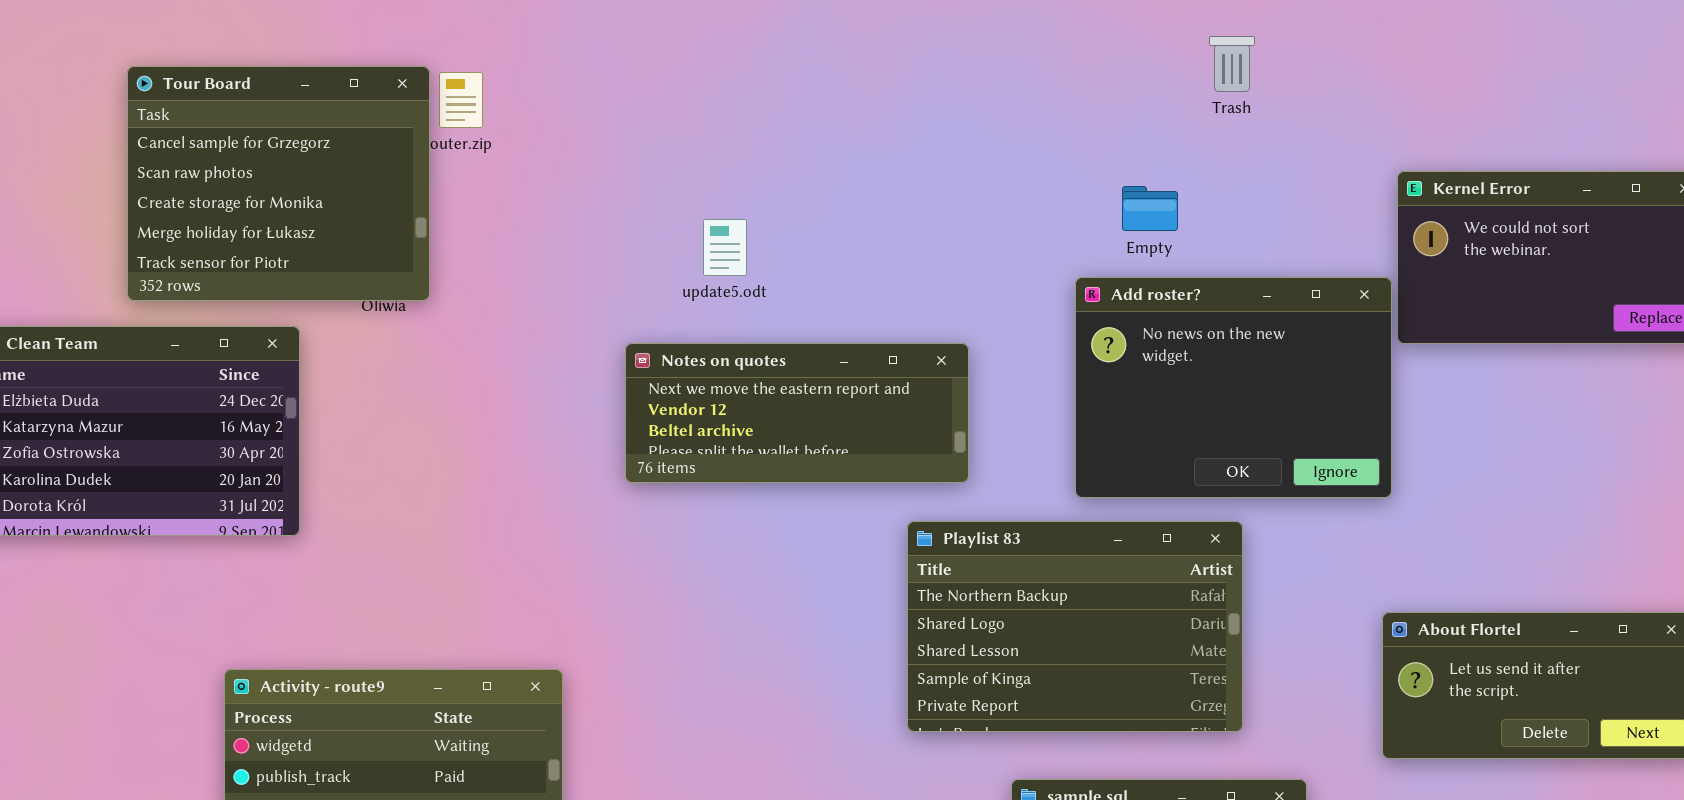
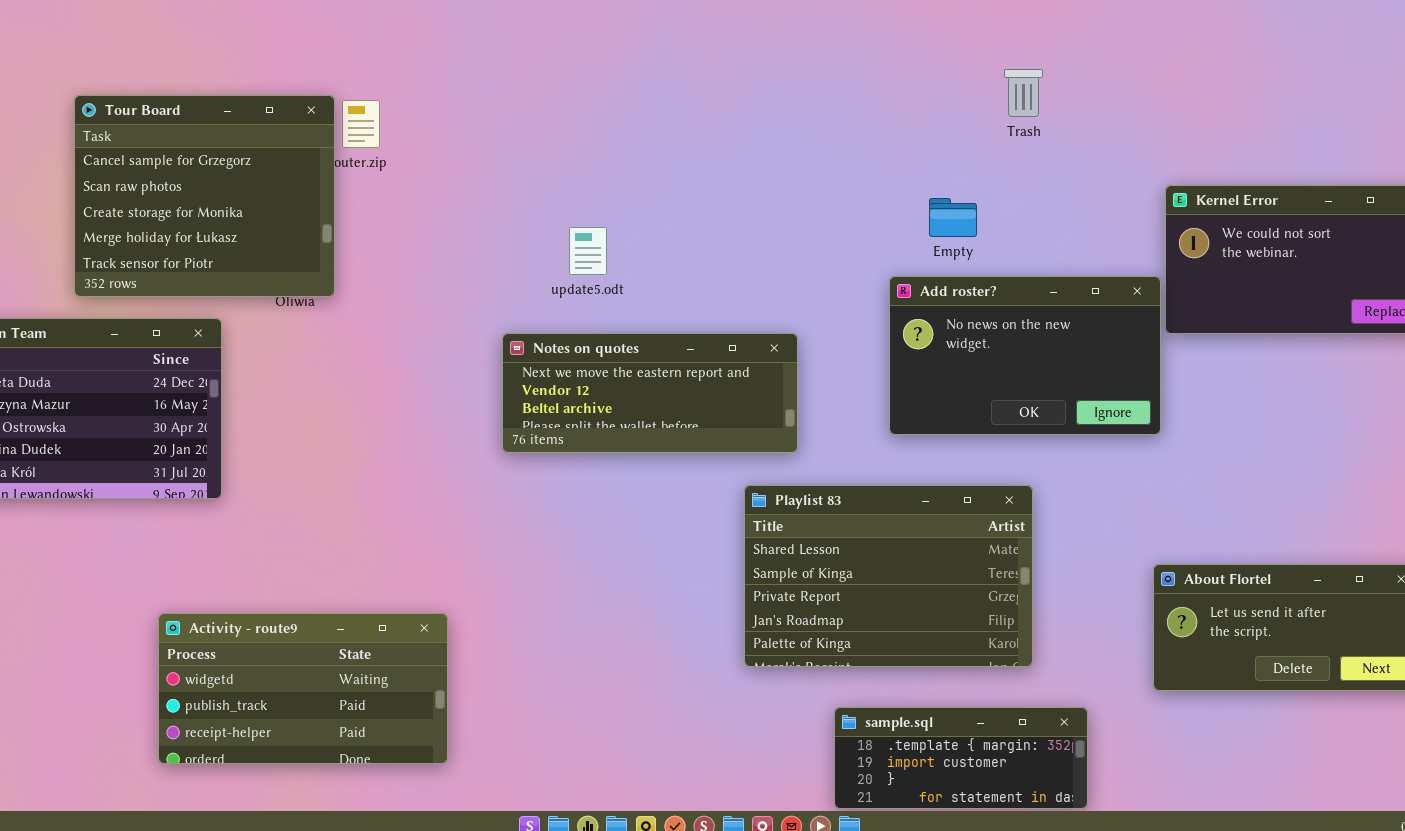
Add roster?: [1075,277,1392,498] -> [889,276,1161,435], resized
Playlist 83: [907,521,1243,732] -> [744,485,1033,667], scrolled down 2 rows

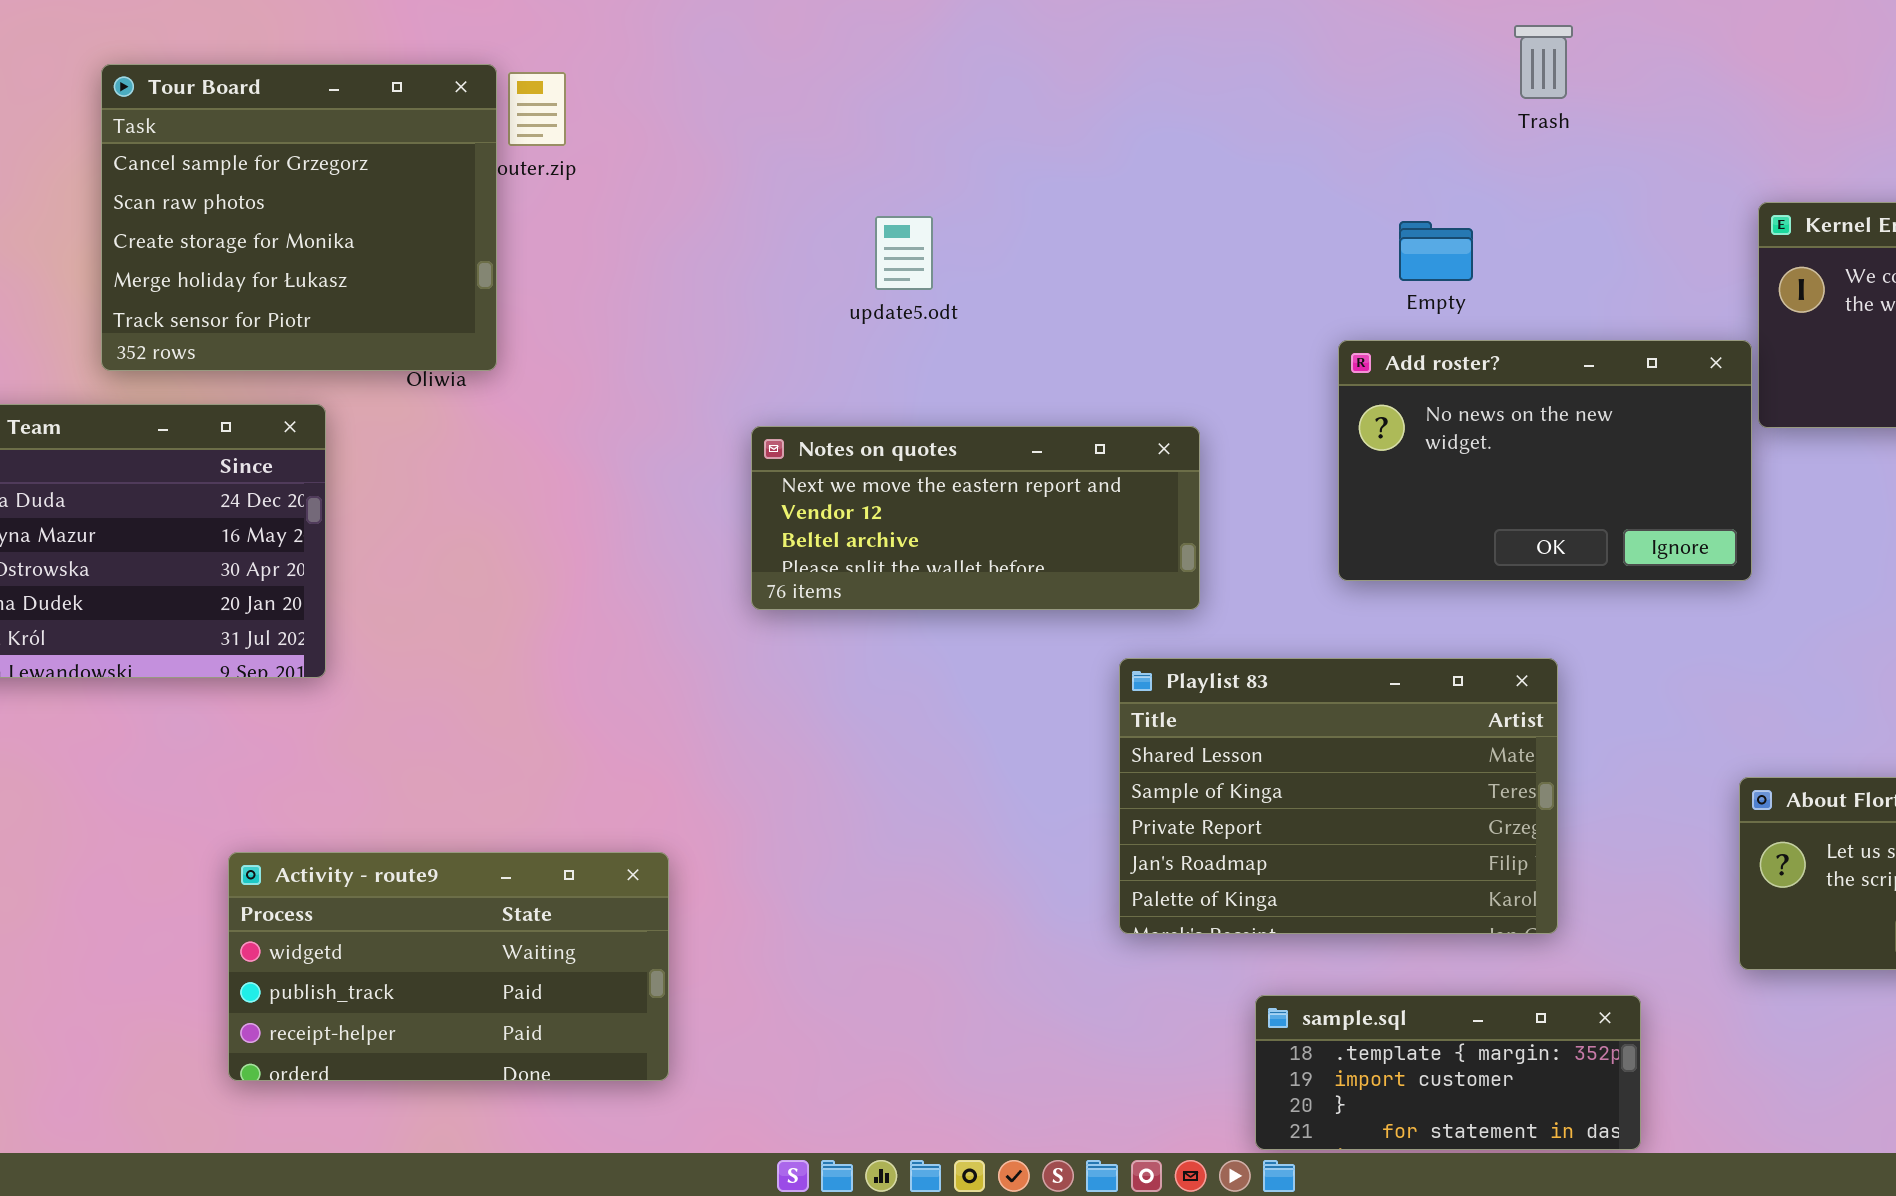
update5.odt: [569,227,607,275] -> [875,216,933,290], moved

